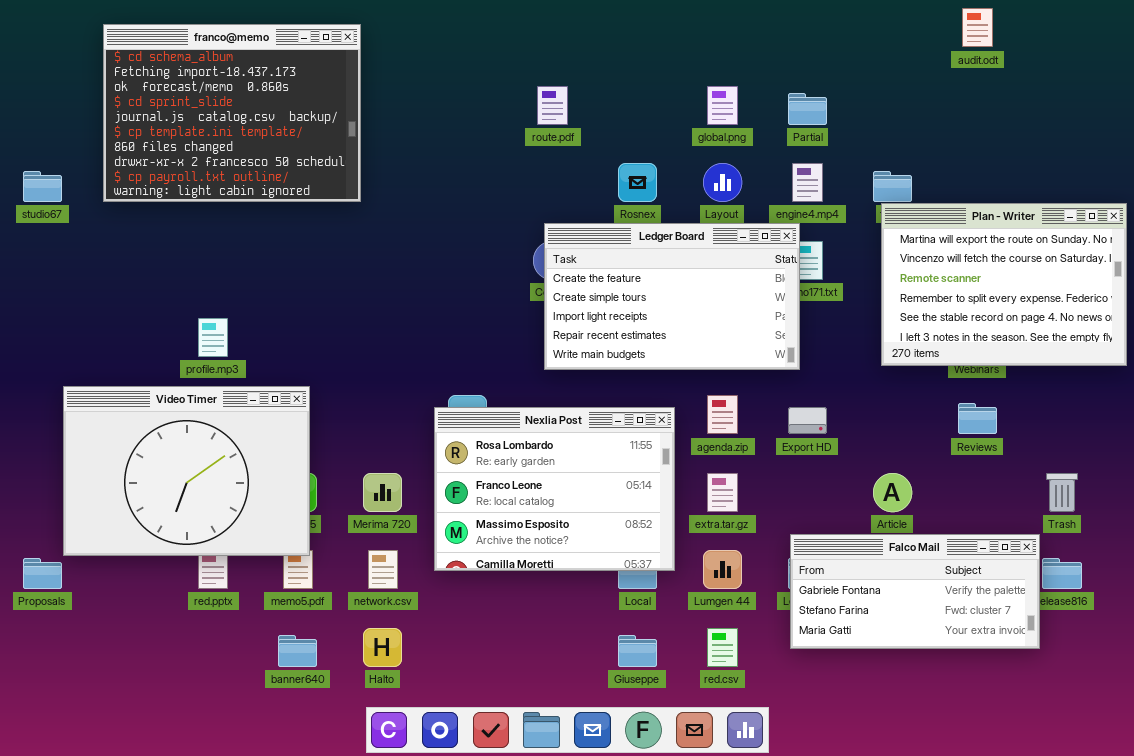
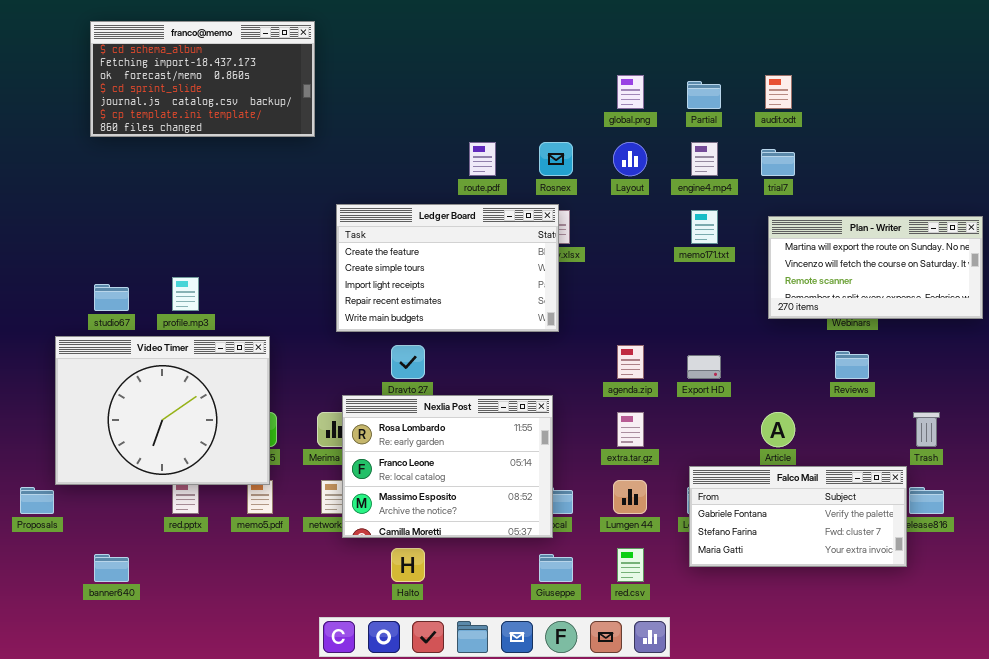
audit.odt: [962,8,993,47] -> [765,75,792,109], moved
franco@memo: [103,24,361,202] -> [90,21,315,137], resized
route.pdf: [537,86,568,125] -> [469,142,496,176], moved
studio67: [23,171,62,202] -> [94,284,129,311], moved
Plan - Writer: [881,203,1127,366] -> [768,216,983,319], resized
Ledger Board: [544,223,800,370] -> [336,204,559,332], moved
Nexlia Post: [434,407,675,571] -> [342,395,553,538], moved
Halto: [363,628,402,667] -> [391,548,425,582], moved
banner640: [278,635,317,667] -> [94,554,129,582], moved

